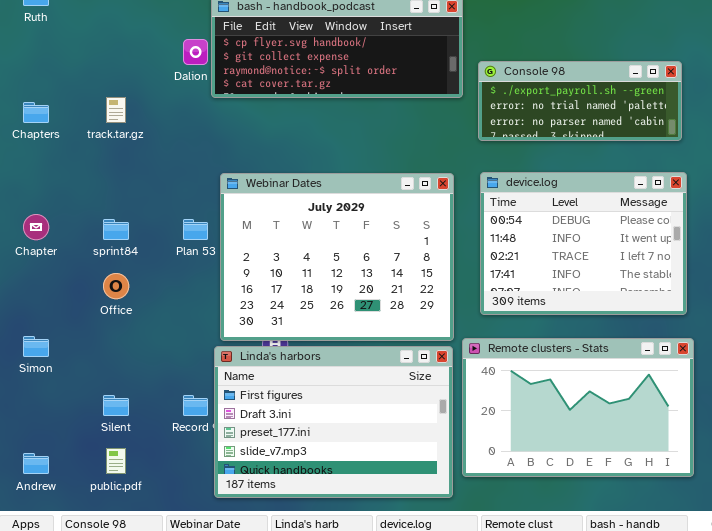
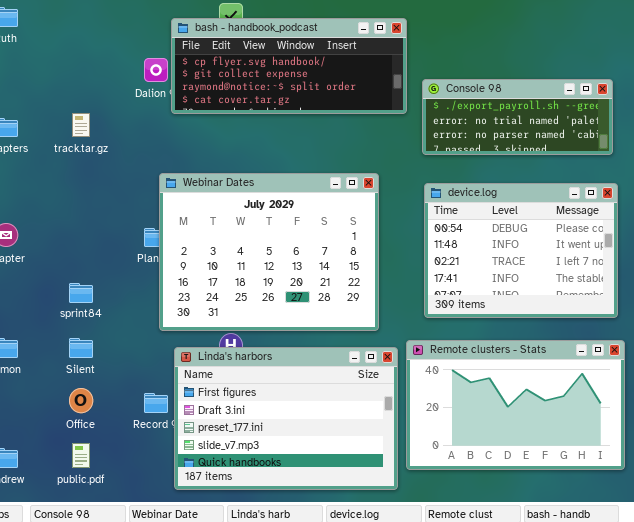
Webinar Dates: [220,173,454,341] -> [159,173,379,331], moved
sprint84: [103,219,129,240] -> [69,283,93,303], moved
Office: [103,273,129,299] -> [69,388,93,413], moved
Silent: [103,395,129,416] -> [69,338,93,358], moved

